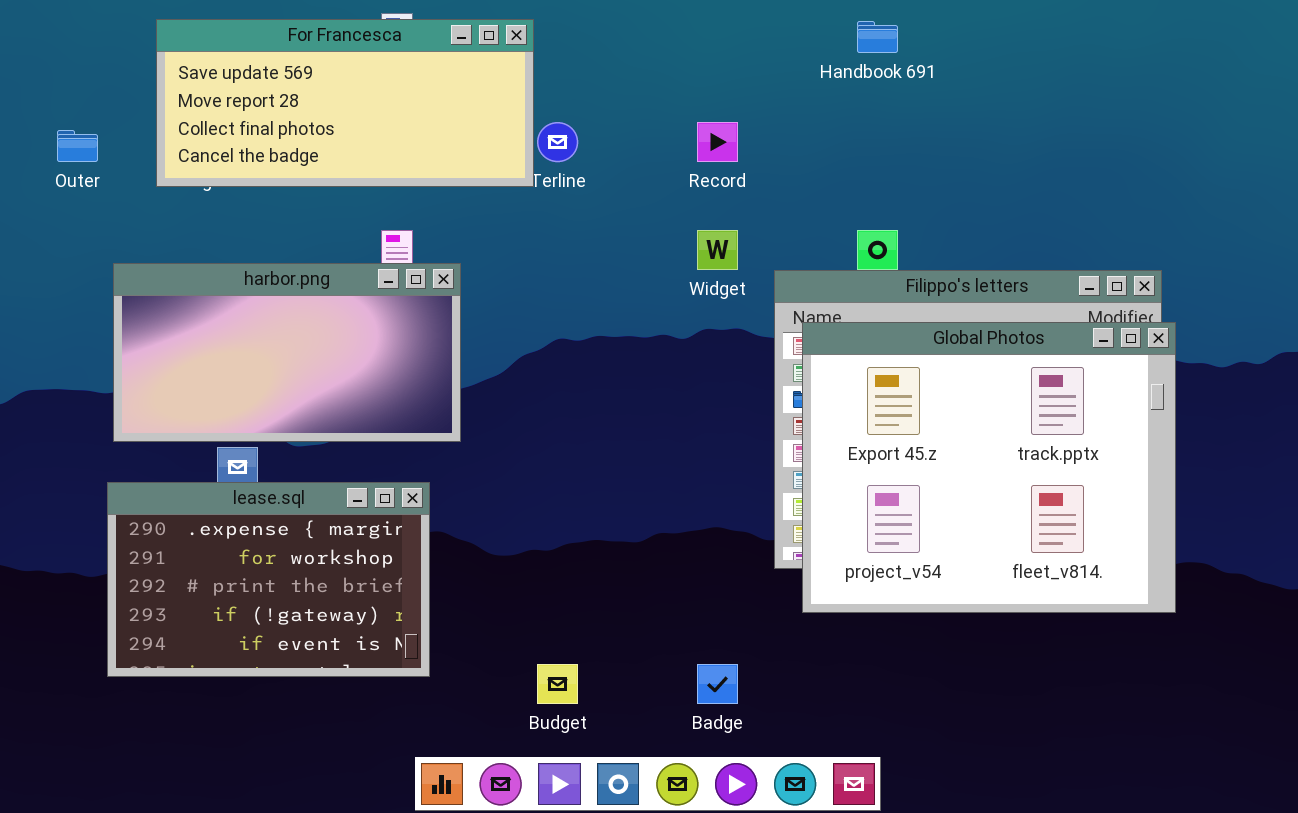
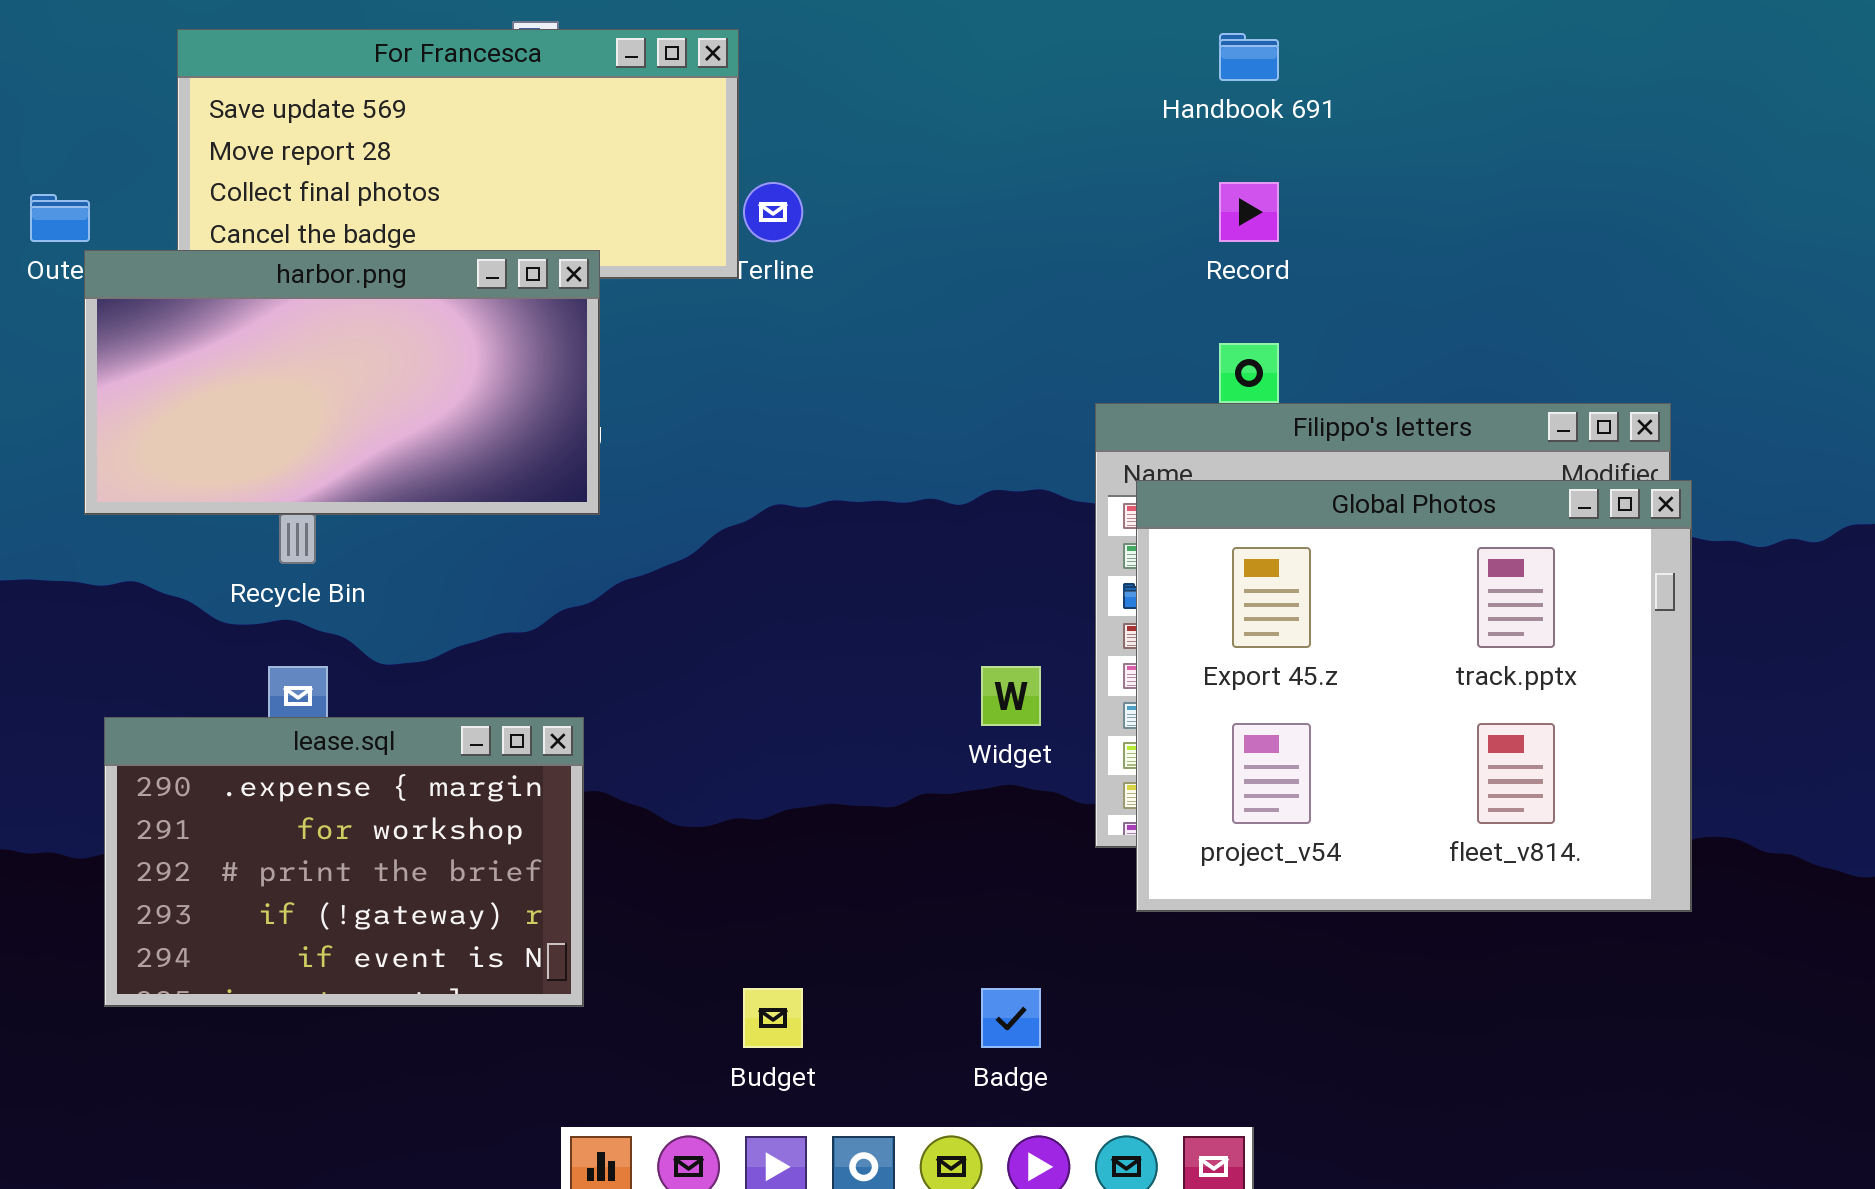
Record: [697,122,738,162] -> [1219,182,1279,242], moved
Widget: [697,230,738,270] -> [981,666,1041,726], moved
harbor.png: [113,263,461,442] -> [84,250,600,515], moved

